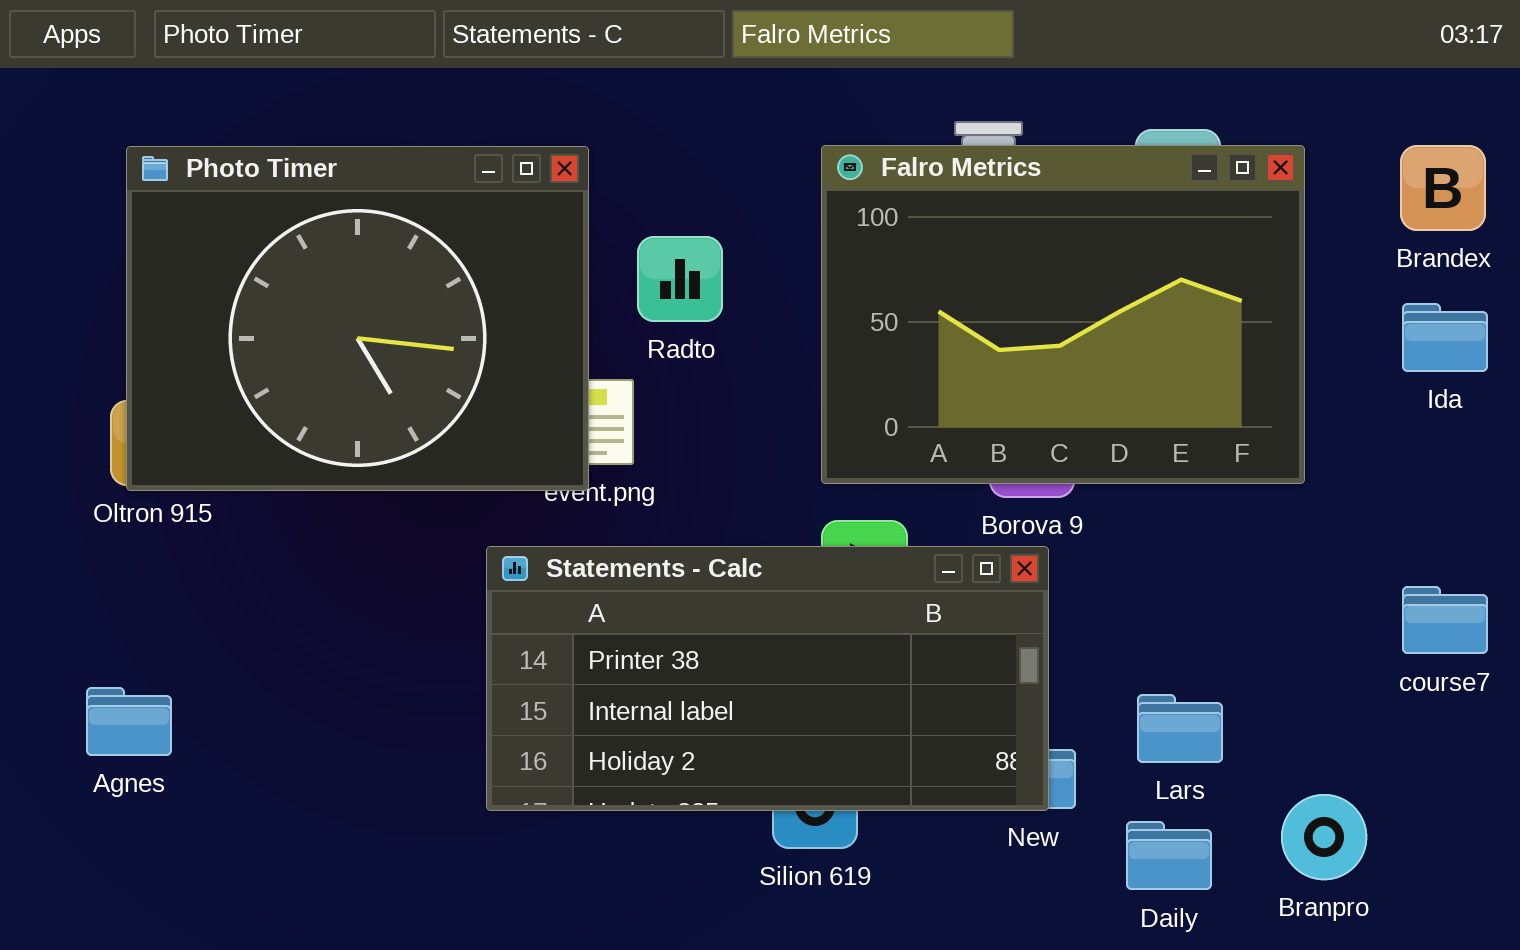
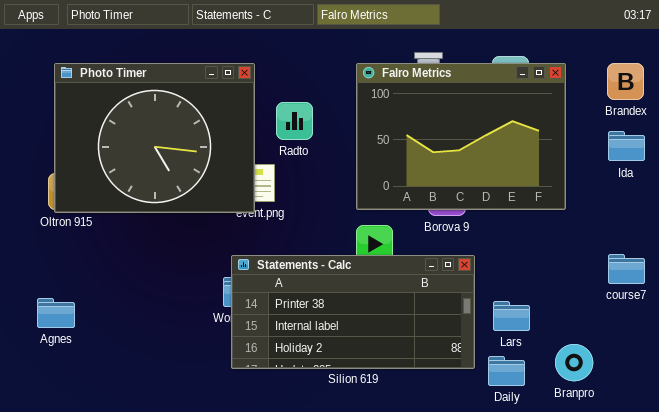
Statements - Calc: [486,546,1049,811] -> [231,255,475,369], moved

